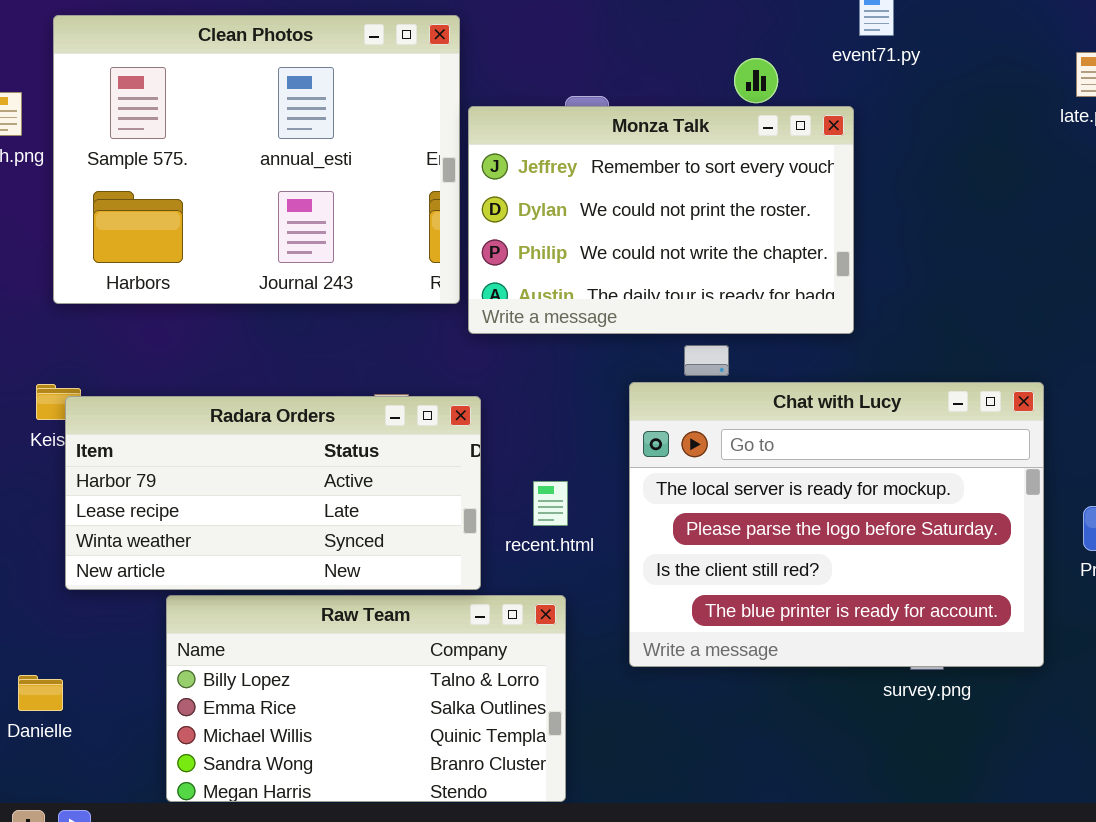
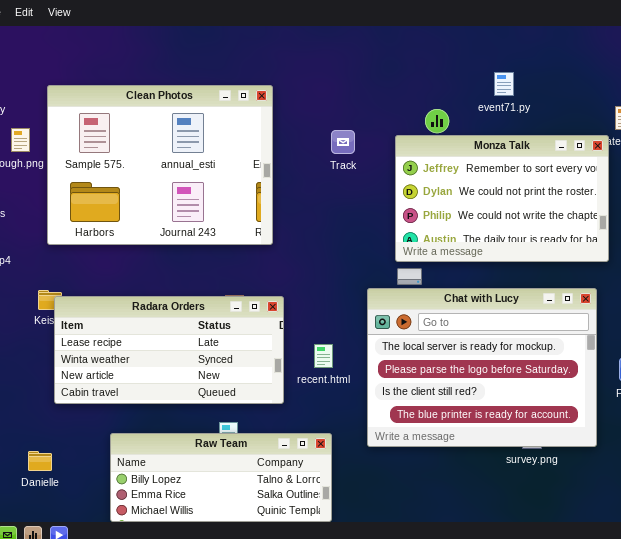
Monza Talk: [468,106,854,334] -> [395,135,609,262], moved
Radara Orders: [65,396,481,590] -> [54,296,284,404], scrolled down 1 row
Raw Team: [166,595,566,802] -> [110,433,332,522], resized

